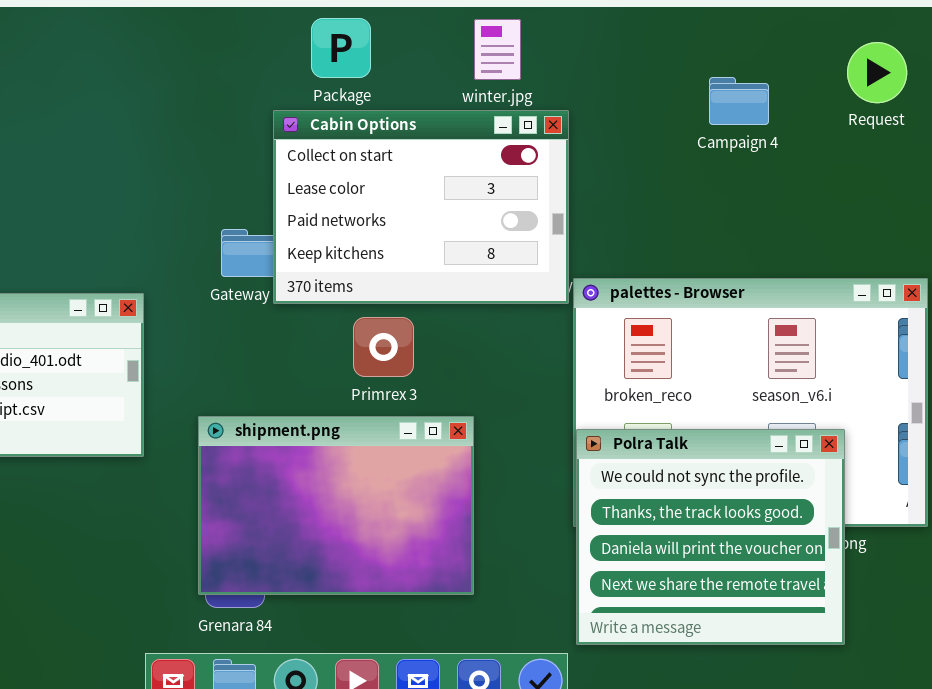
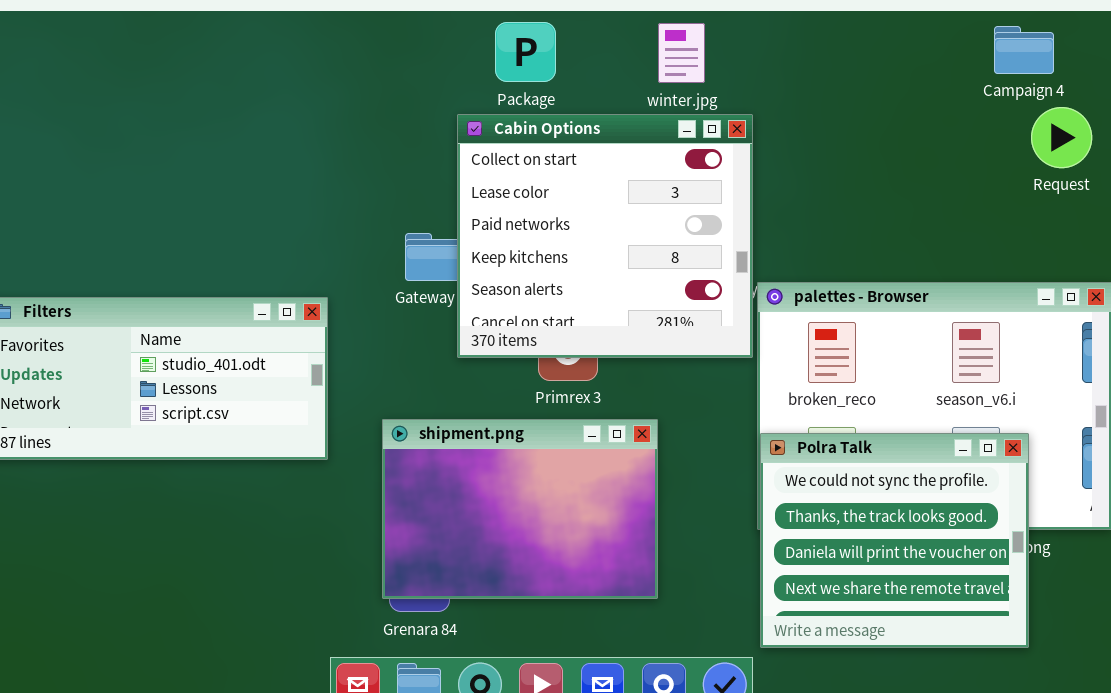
Request: [847,42,907,103] -> [1031,107,1092,168], moved
Campaign 4: [709,77,769,125] -> [994,26,1054,74], moved
Cabin Options: [273,110,569,304] -> [457,114,753,358], resized

